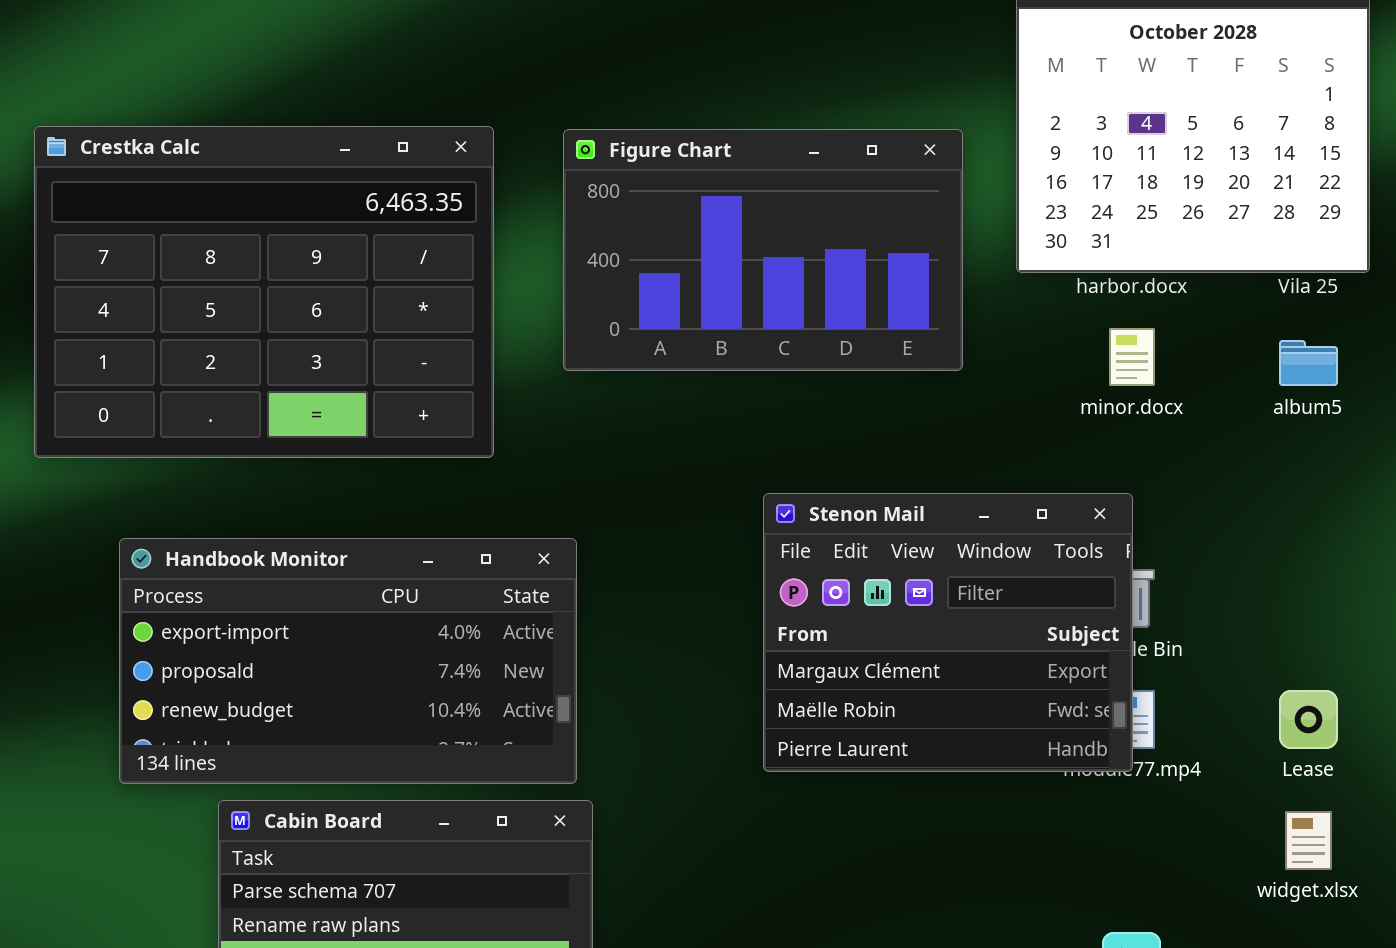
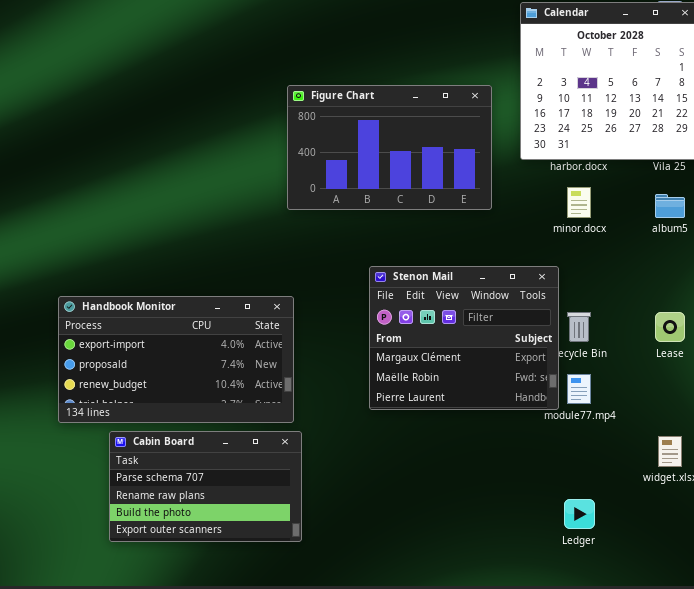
Crestka Calc: [34,126,494,458] -> none, closed
Stenon Mail: [763,493,1133,772] -> [369,266,559,410], moved
Lease: [1279,690,1338,749] -> [655,312,685,342], moved

